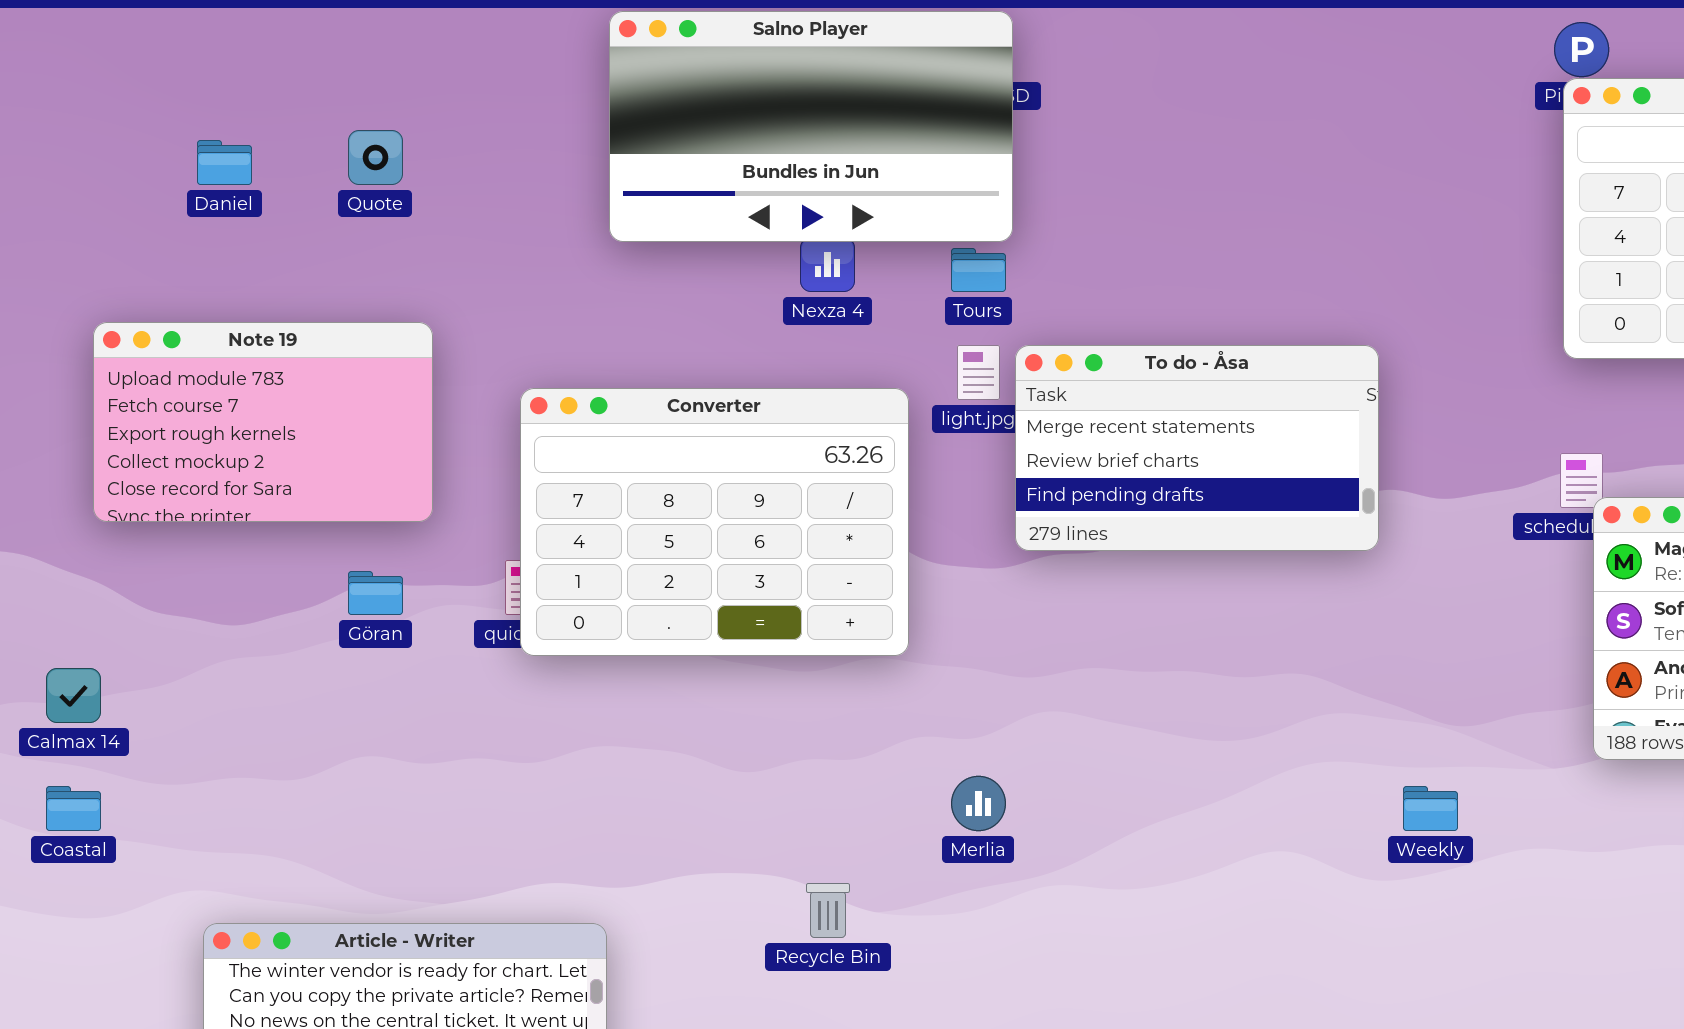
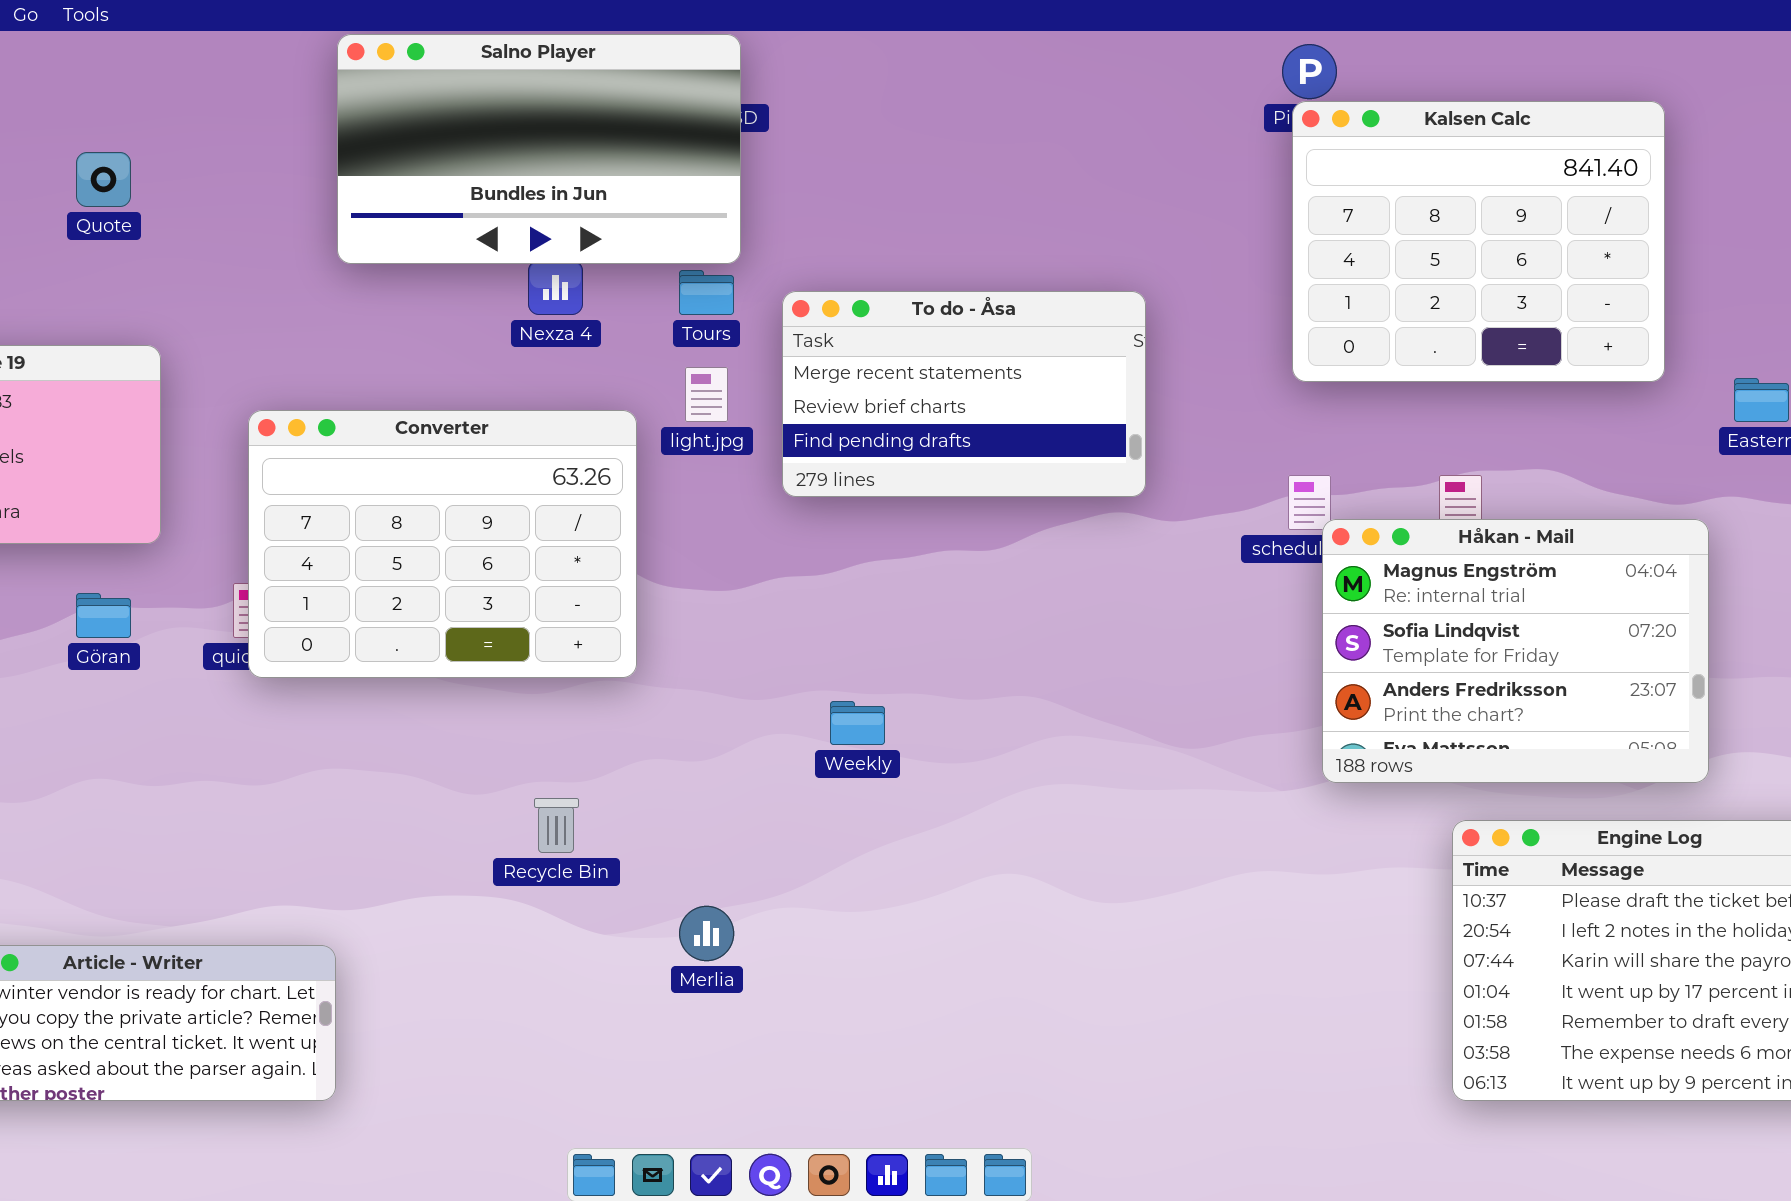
To do - Åsa: [1015,345,1379,551] -> [782,291,1146,497], moved
Merlia: [951,776,1006,831] -> [679,906,734,961], moved
Weekly: [1403,786,1458,831] -> [830,701,885,745], moved
Recycle Bin: [806,883,850,938] -> [534,798,579,853], moved

